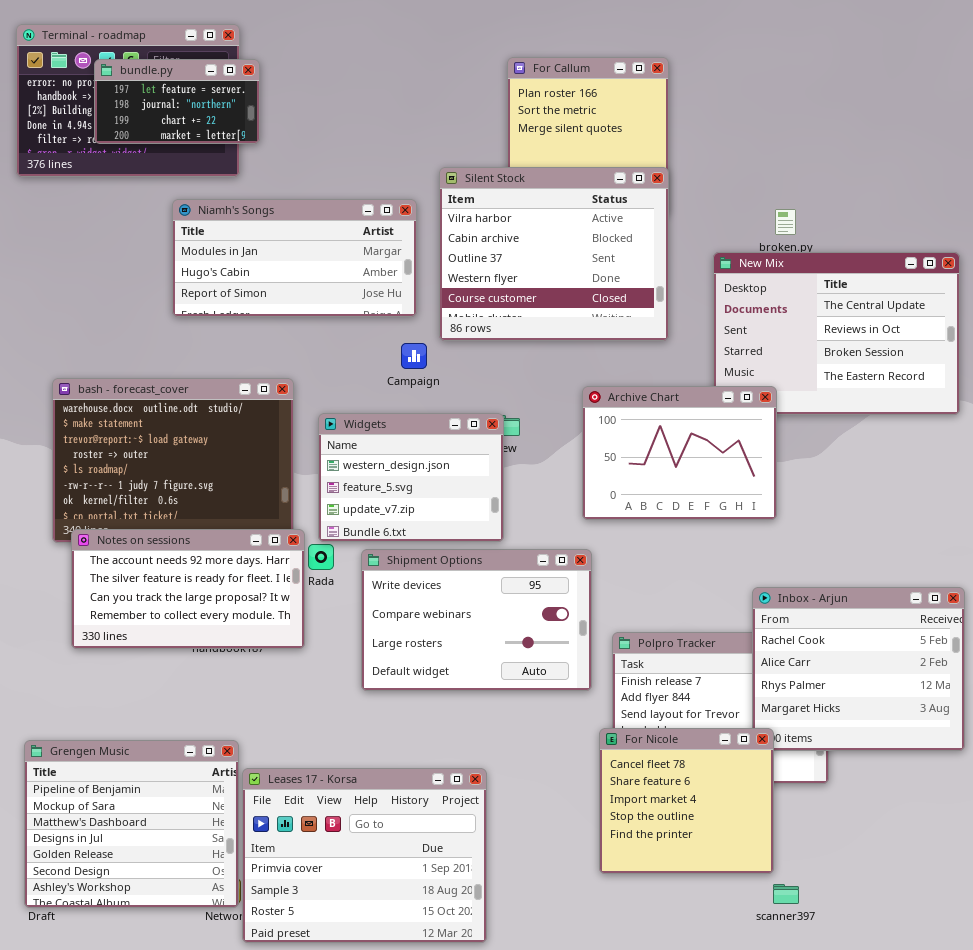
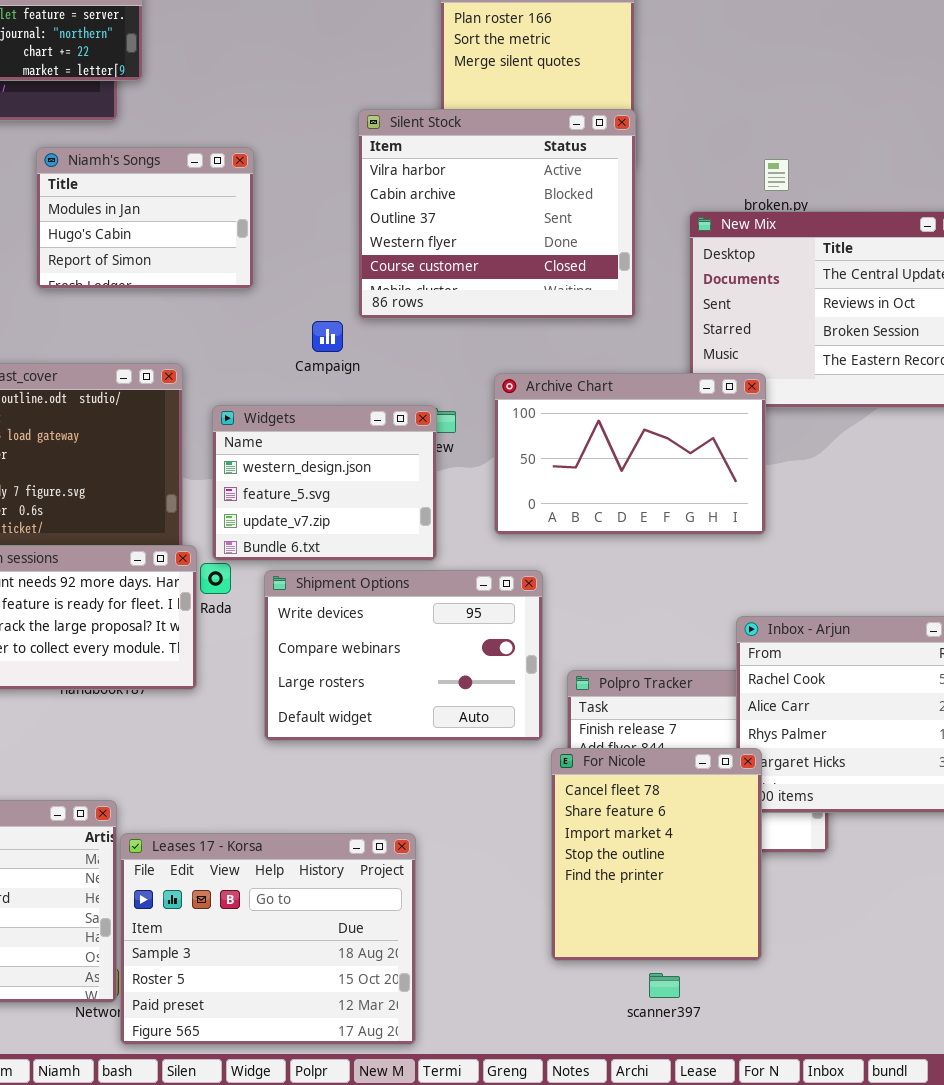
Niamh's Songs: [172,199,417,317] -> [36,147,254,289], resized
Archive Chart: [582,386,777,520] -> [494,373,766,535], resized
For Nicole: [599,728,774,874] -> [551,748,762,961], resized
Leases 17 - Korsa: [242,768,487,943] -> [120,833,416,1045], scrolled down 1 row
scanner397: [773,884,799,904] -> [649,973,680,998], moved

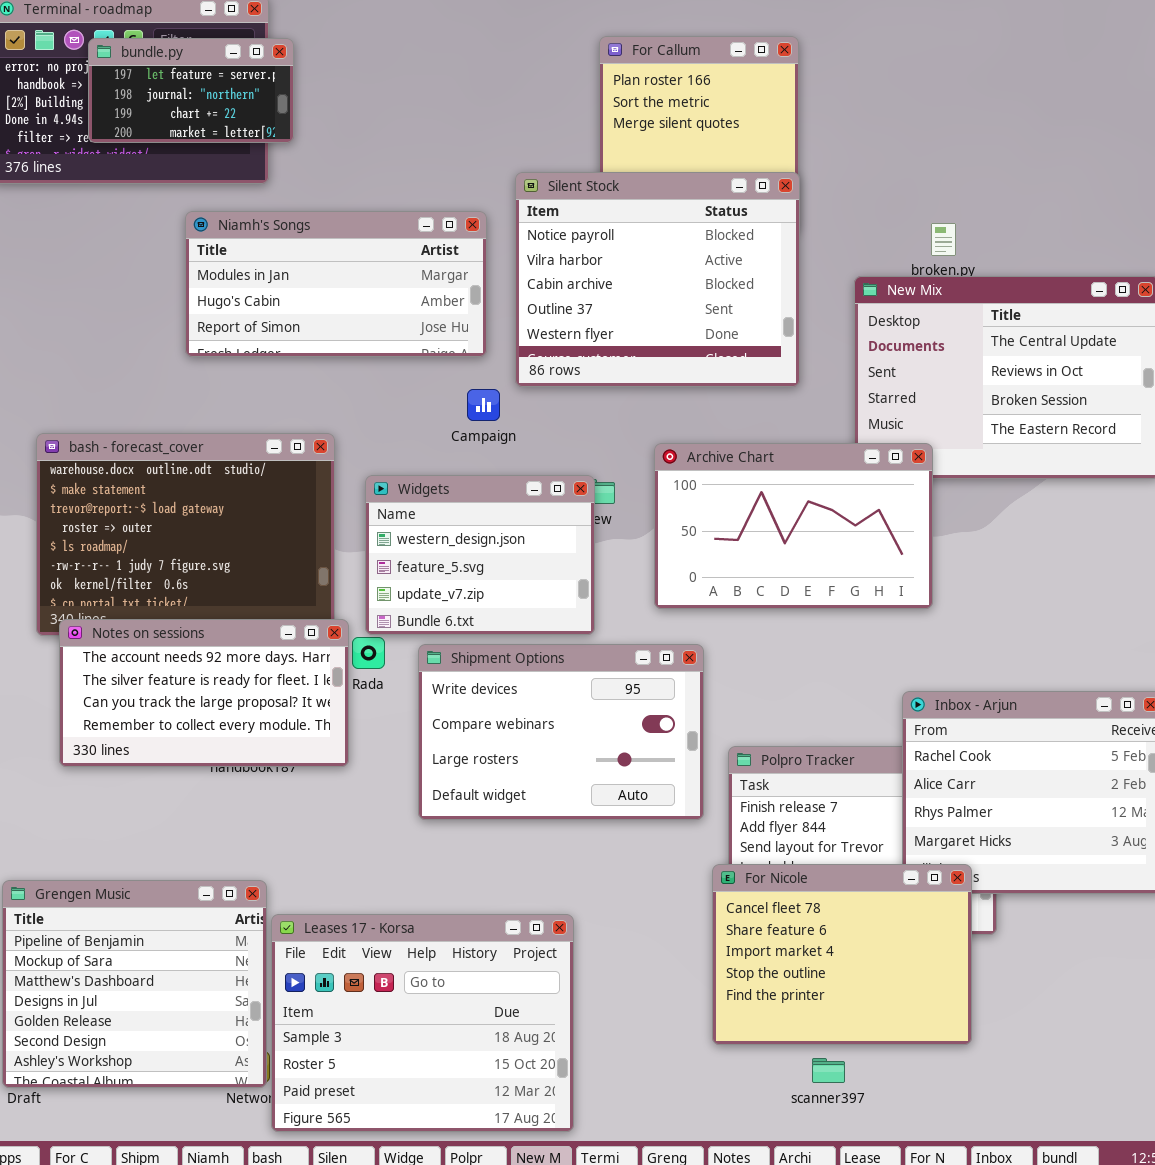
Silent Stock: [358,109,636,319] -> [515,172,800,387], scrolled up 1 row
Niamh's Songs: [36,147,254,289] -> [185,211,487,357], resized
For Nicole: [551,748,762,961] -> [712,864,972,1045], resized

